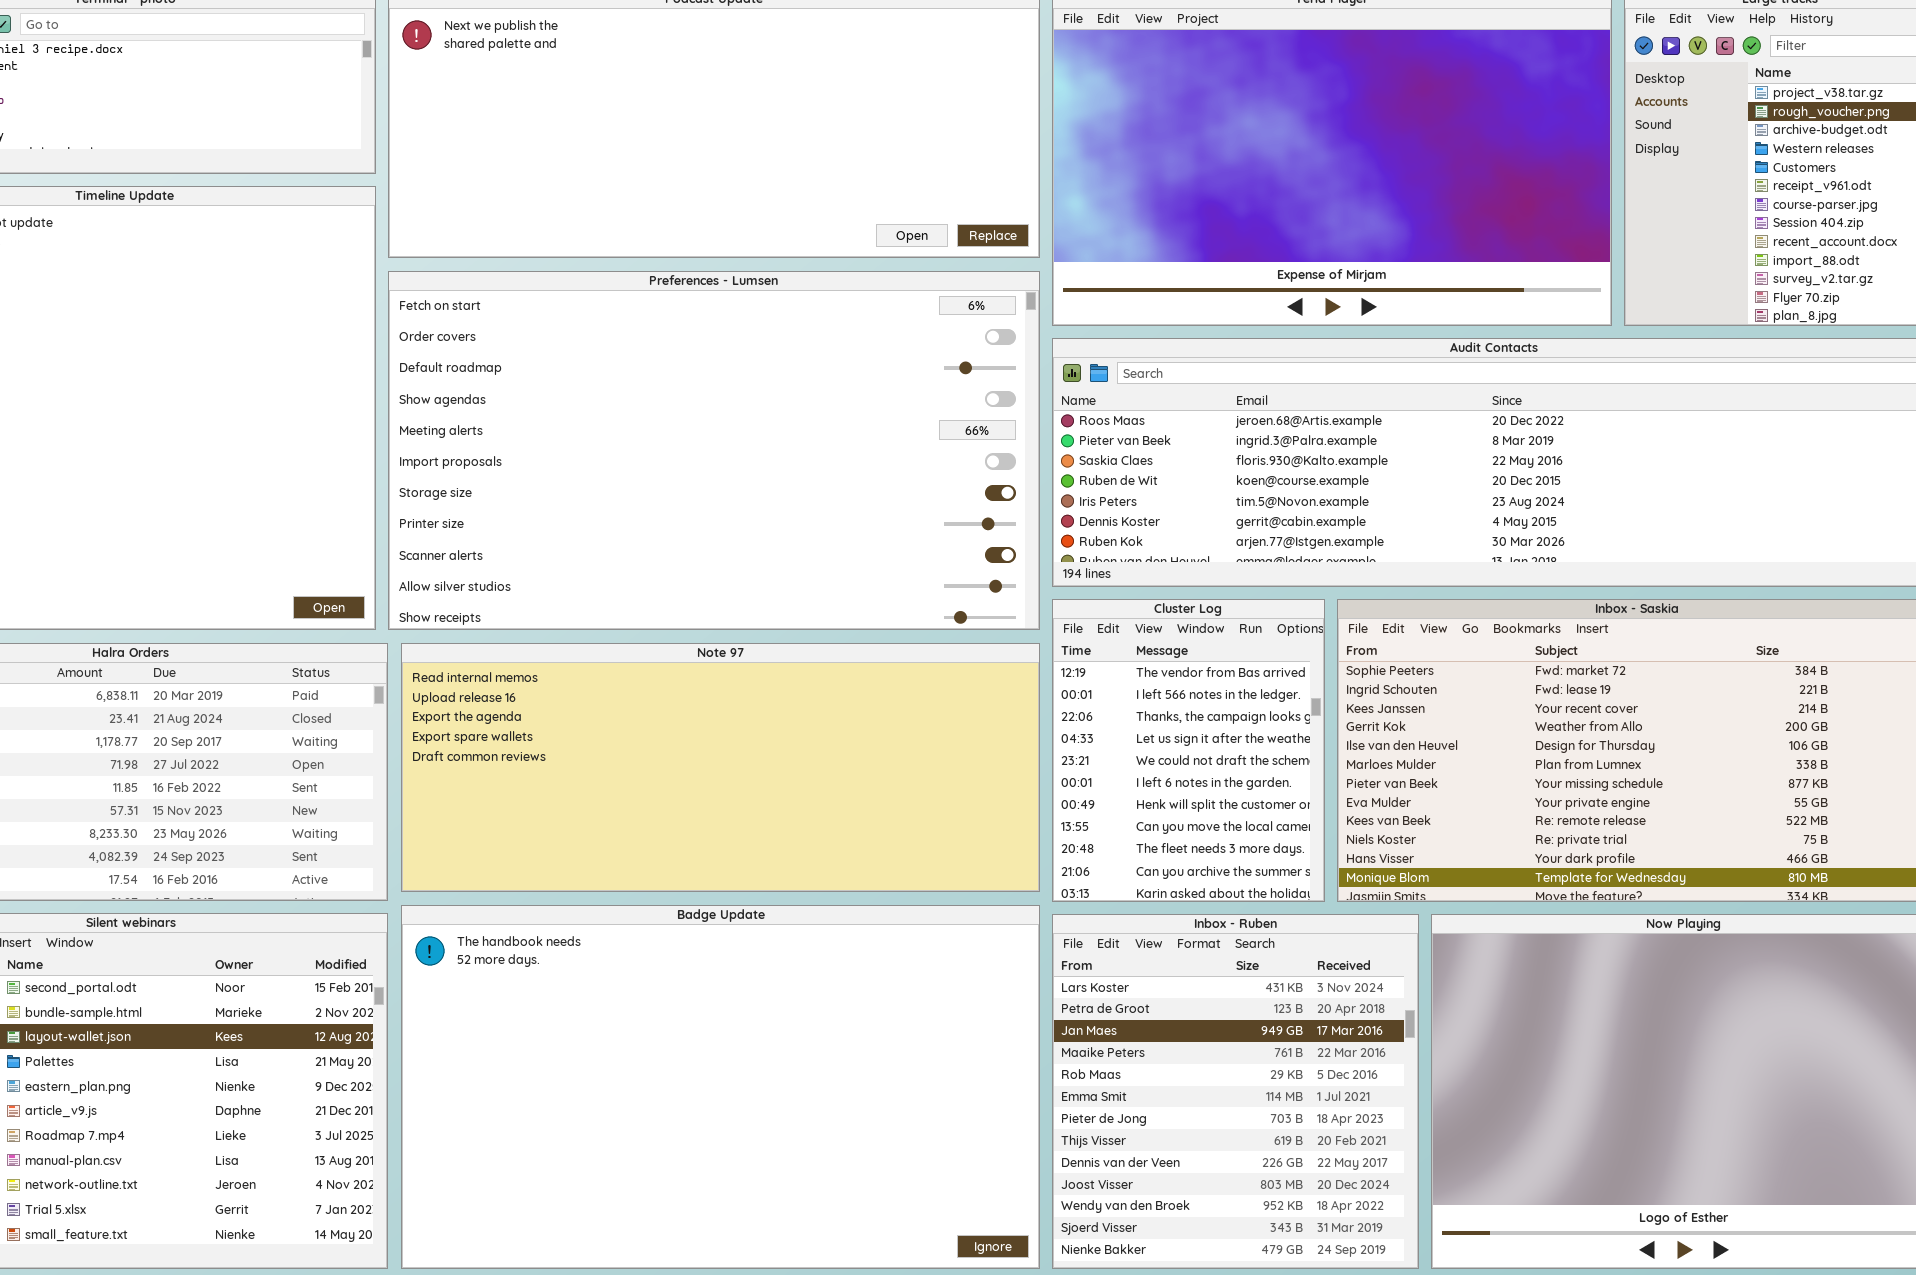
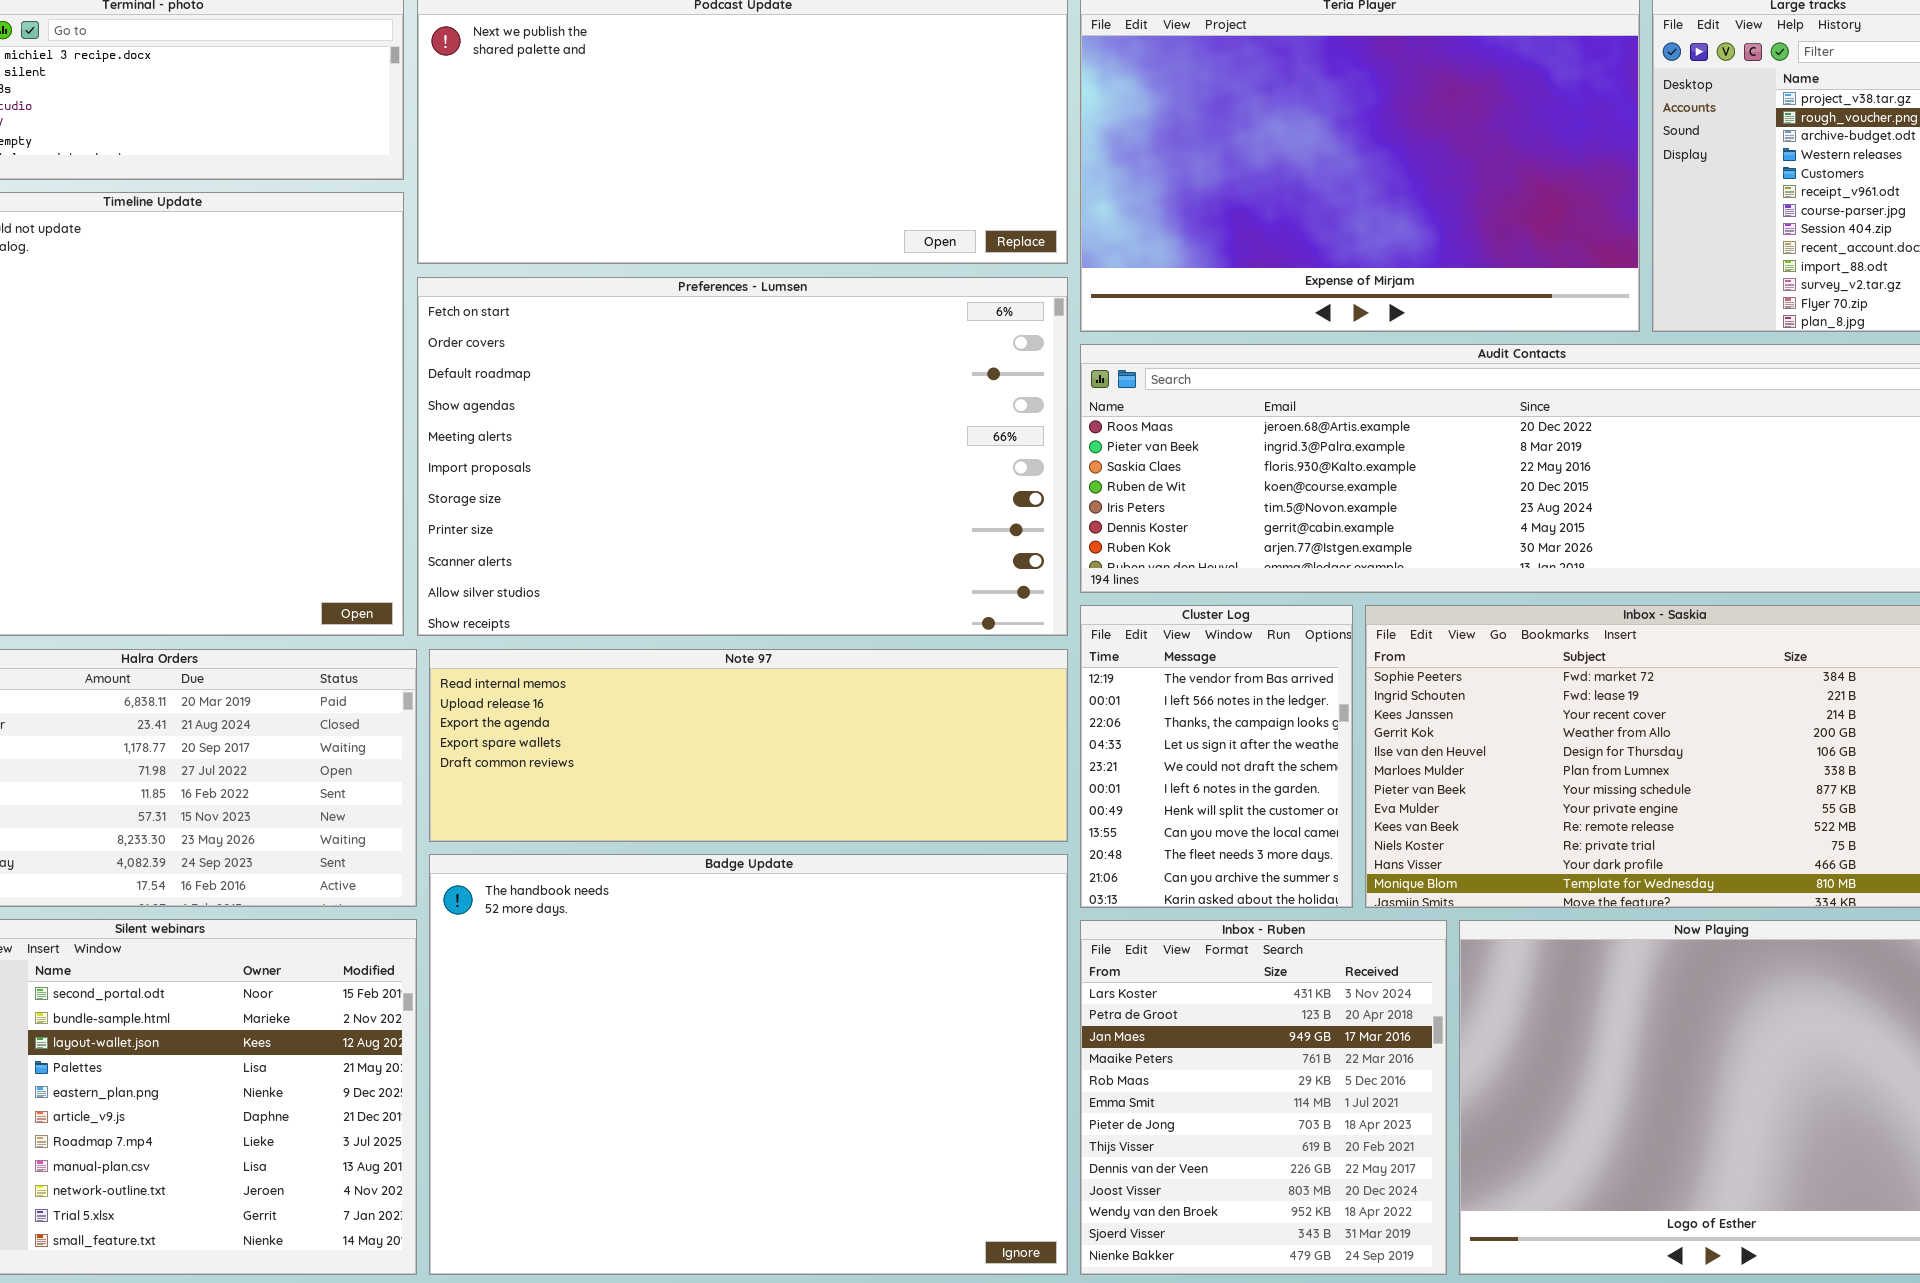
Note 97: [401,643,1040,892] -> [429,649,1068,842], resized
Badge Update: [401,905,1040,1269] -> [429,854,1068,1275], resized

